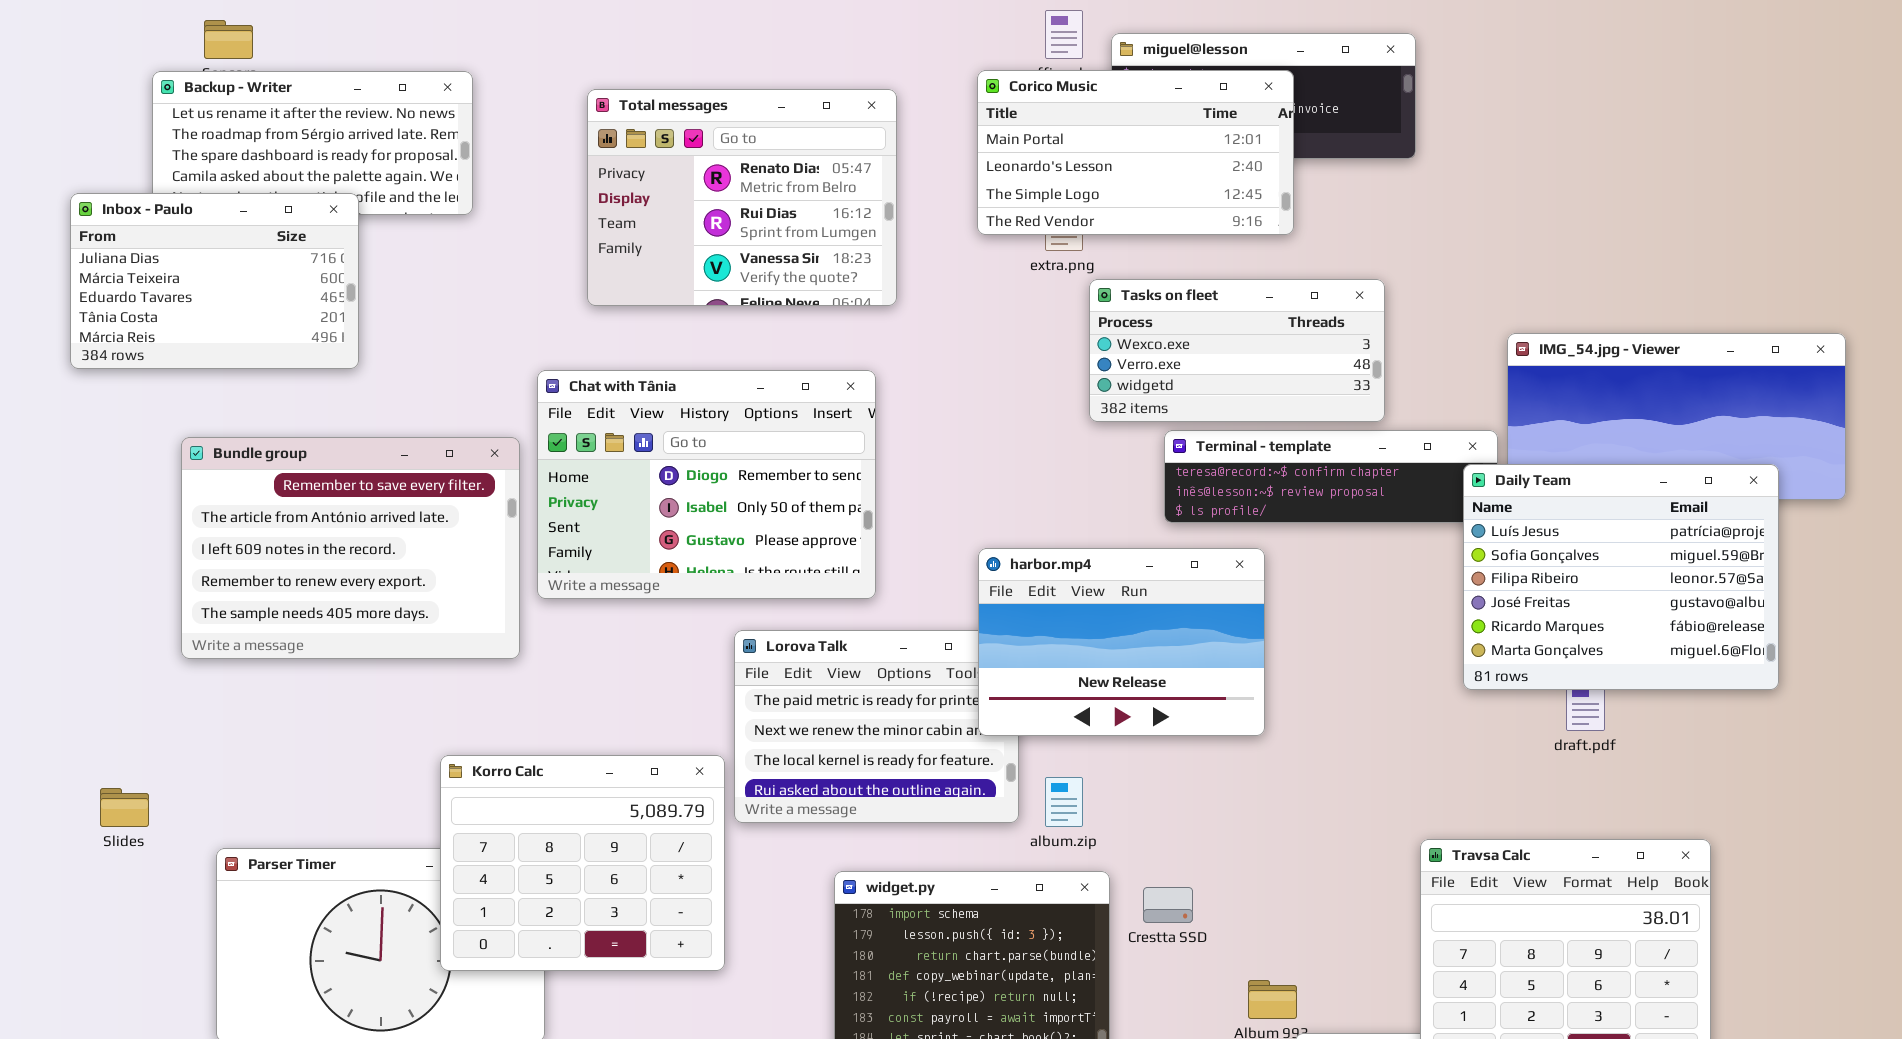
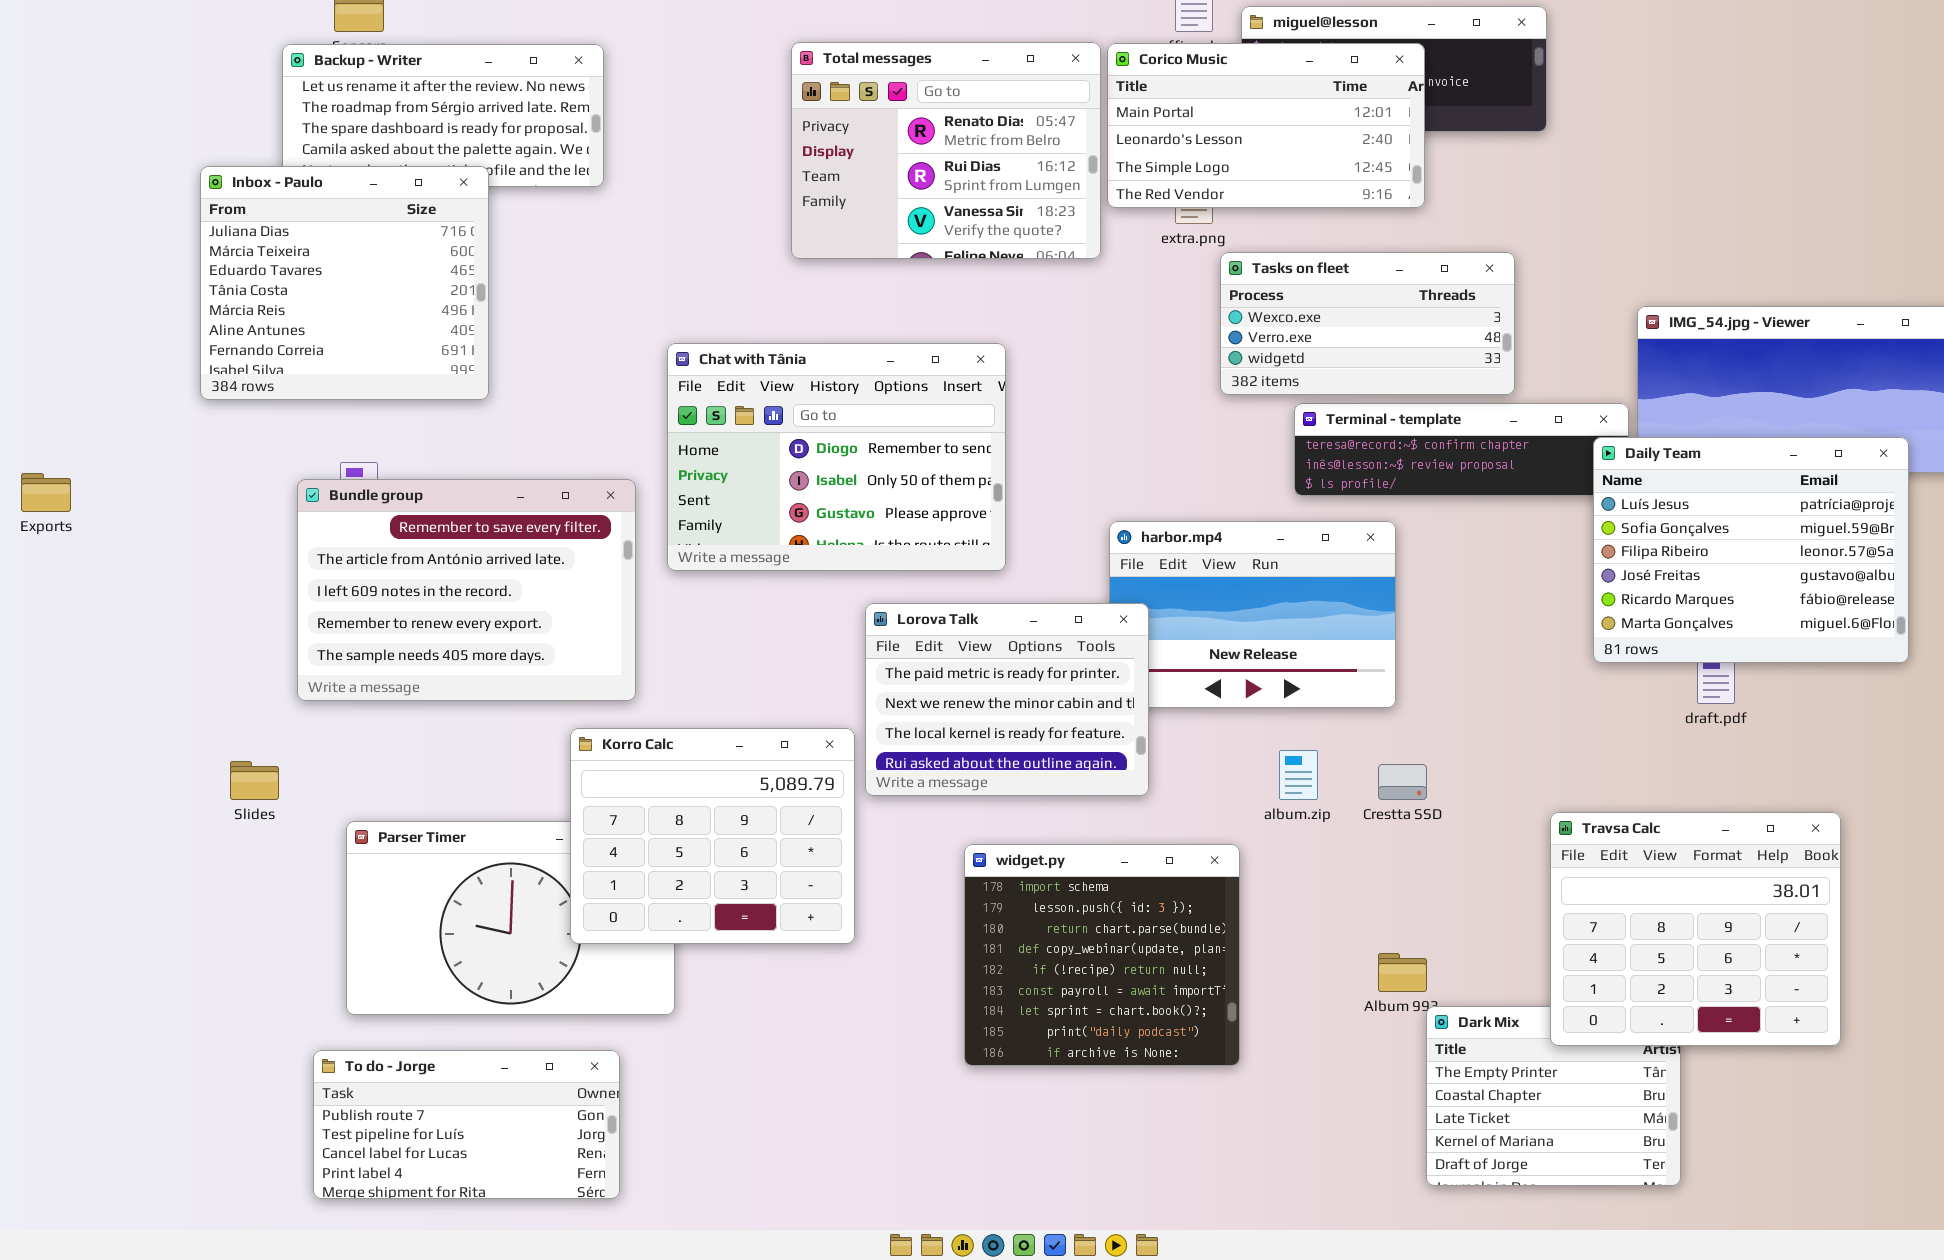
Total messages: [587,89,897,306] -> [791,42,1101,259], moved
Inbox - Paulo: [70,193,359,369] -> [200,166,489,400], resized
Bundle group: [181,437,520,659] -> [297,479,636,701], moved
Lorova Talk: [734,630,1019,823] -> [865,603,1149,796], raised
album.zip: [1045,777,1083,827] -> [1279,750,1318,800], moved
Crestta SSD: [1143,887,1193,923] -> [1378,764,1427,800], moved

